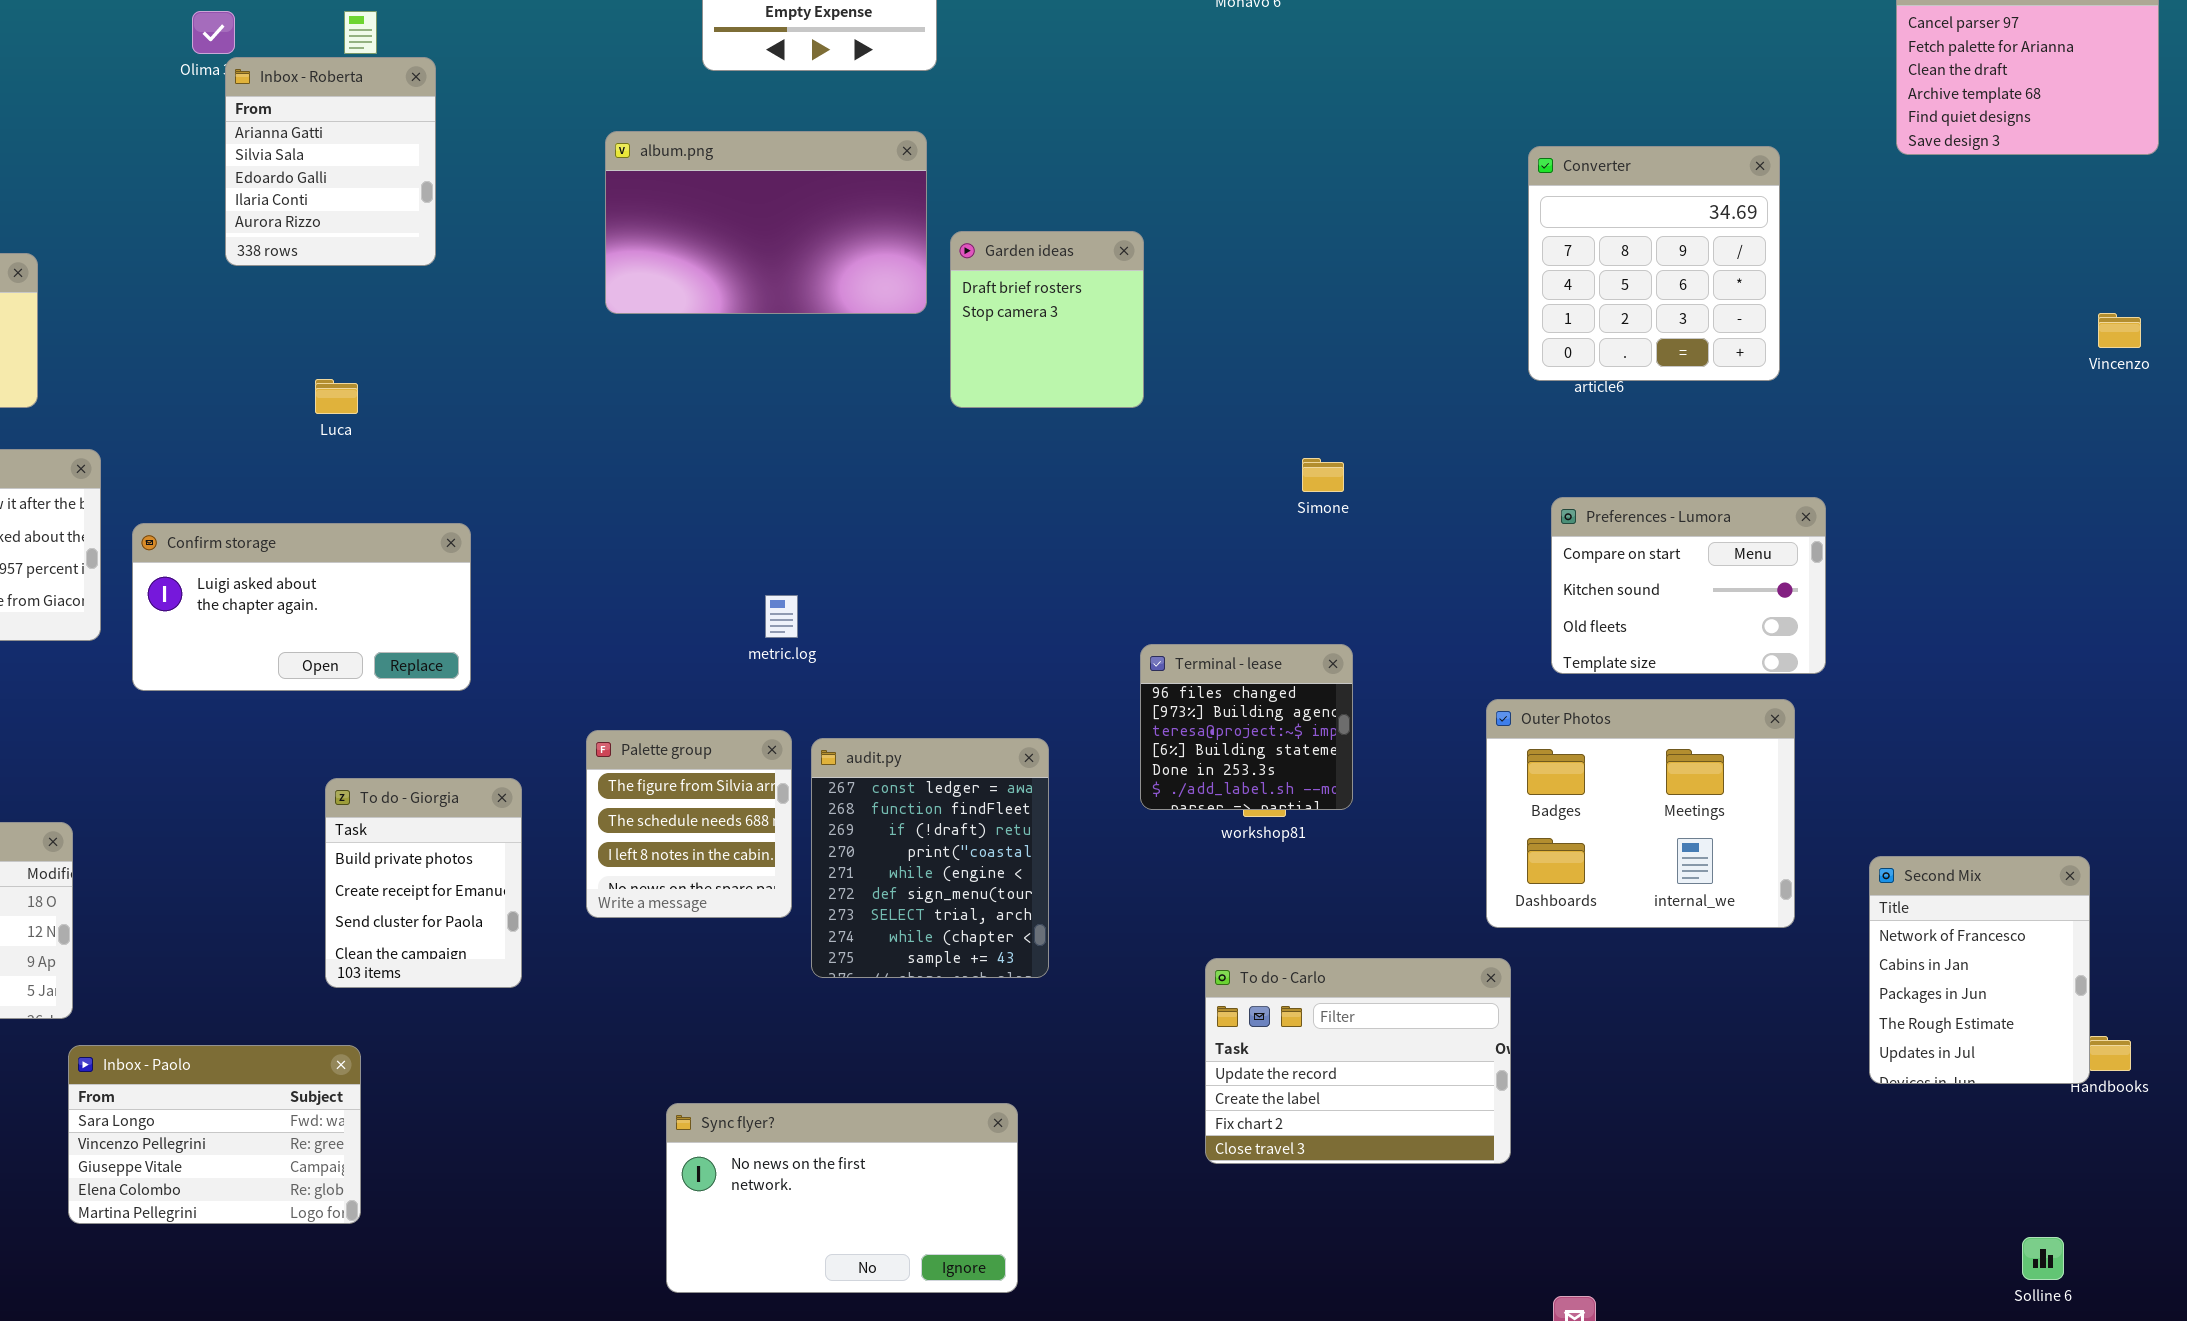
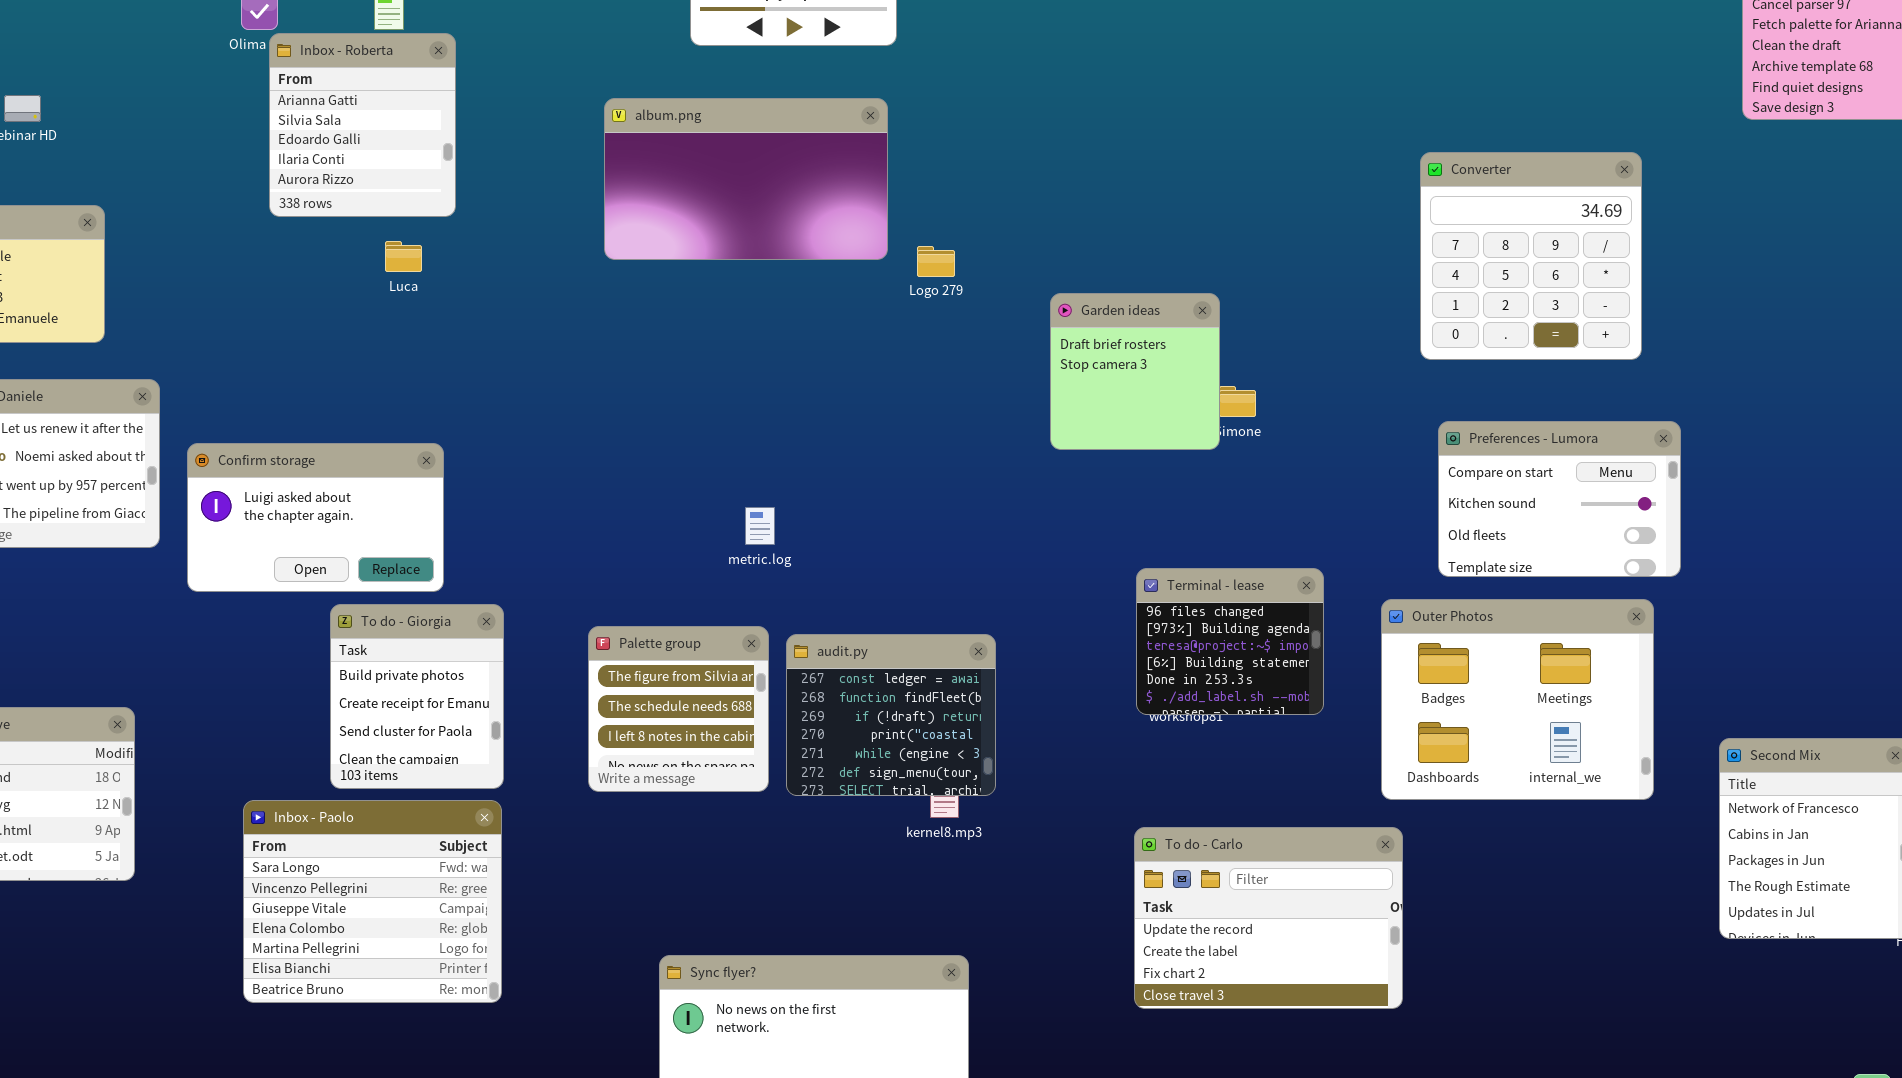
Converter: [1528,146,1780,381] -> [1420,152,1642,360], moved
Garden ideas: [950,231,1144,408] -> [1050,293,1220,450], moved
Luca: [315,379,358,414] -> [385,241,422,272], moved
Confirm storage: [132,523,471,691] -> [187,443,444,592], resized
Terminal - lease: [1140,644,1353,810] -> [1136,568,1324,715], moved
audit.py: [811,738,1049,978] -> [786,634,996,796], resized
To do - Giorgia: [325,778,522,988] -> [330,604,504,789], moved
Inbox - Paolo: [68,1045,361,1224] -> [243,800,502,1003], moved, resized

